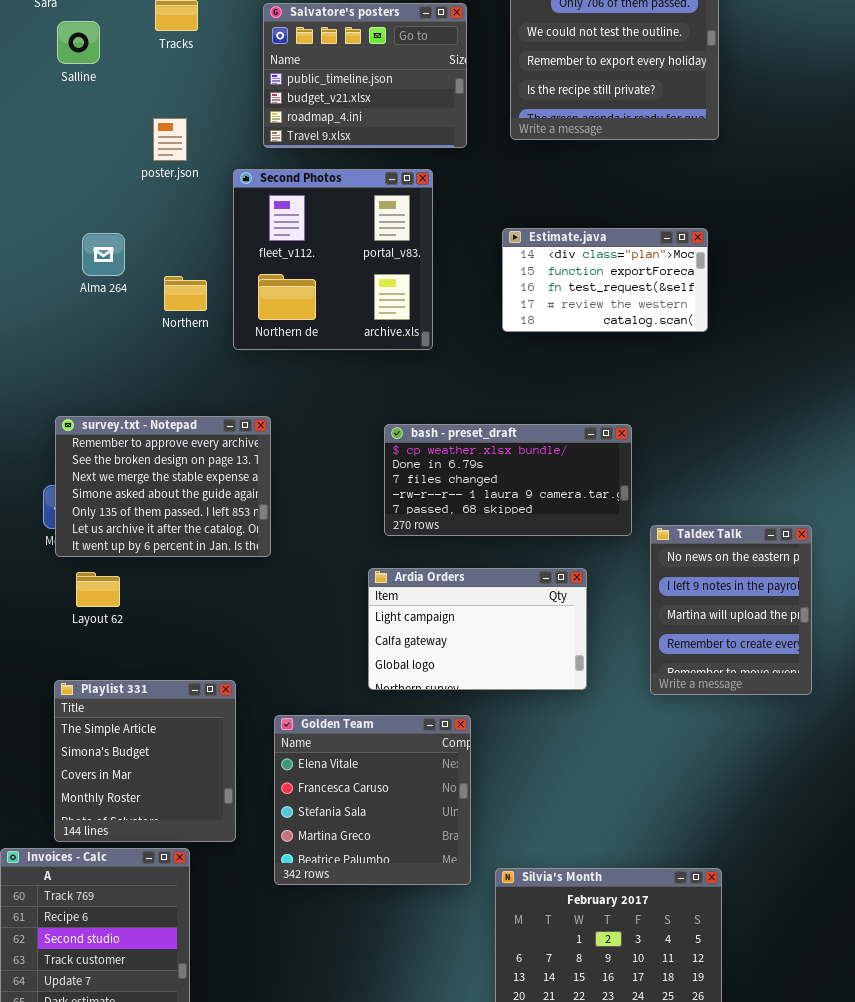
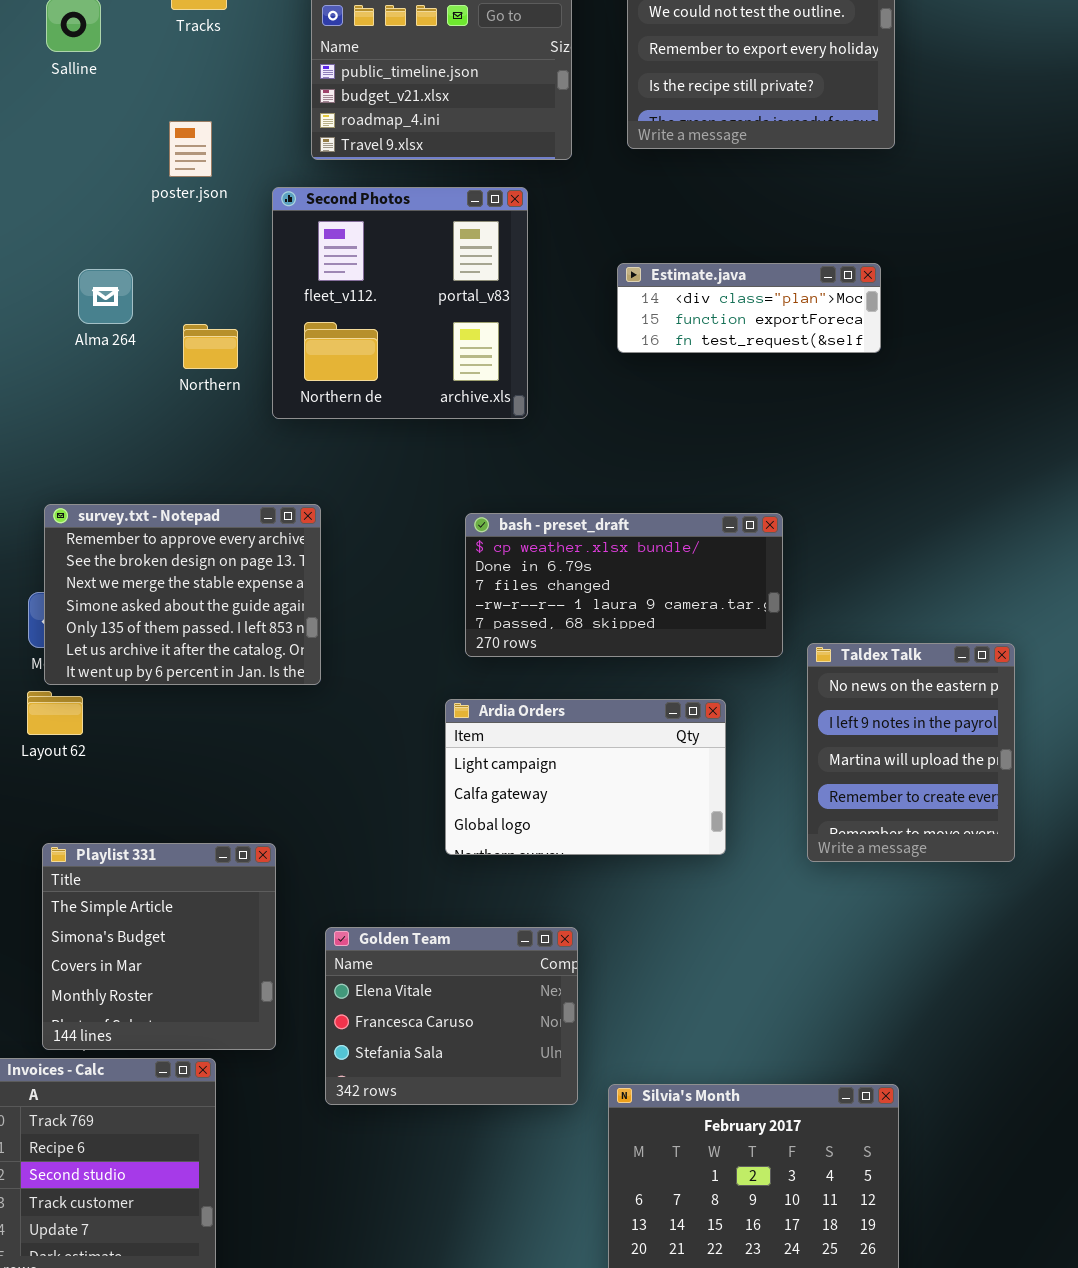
Estimate.java: [502,228,708,332] -> [617,263,881,353], resized
Layout 62: [76,572,120,607] -> [27,691,83,735], moved
Golden Team: [274,715,471,885] -> [325,927,578,1105], resized

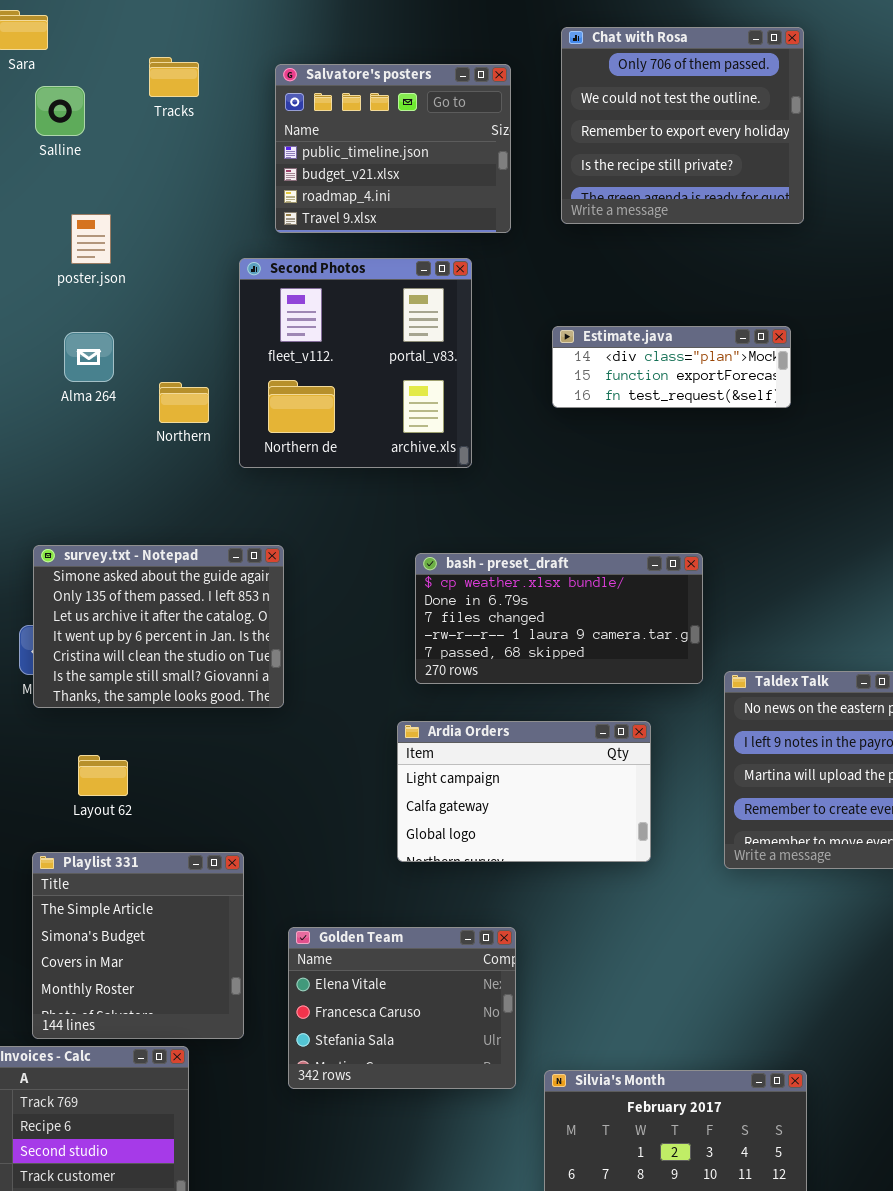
poster.json: [169,121,212,177] -> [71,214,111,264], moved
survey.txt - Notepad: [44,504,321,685] -> [33,545,284,708], scrolled down 3 rows
Layout 62: [27,691,83,735] -> [78,755,128,796], moved

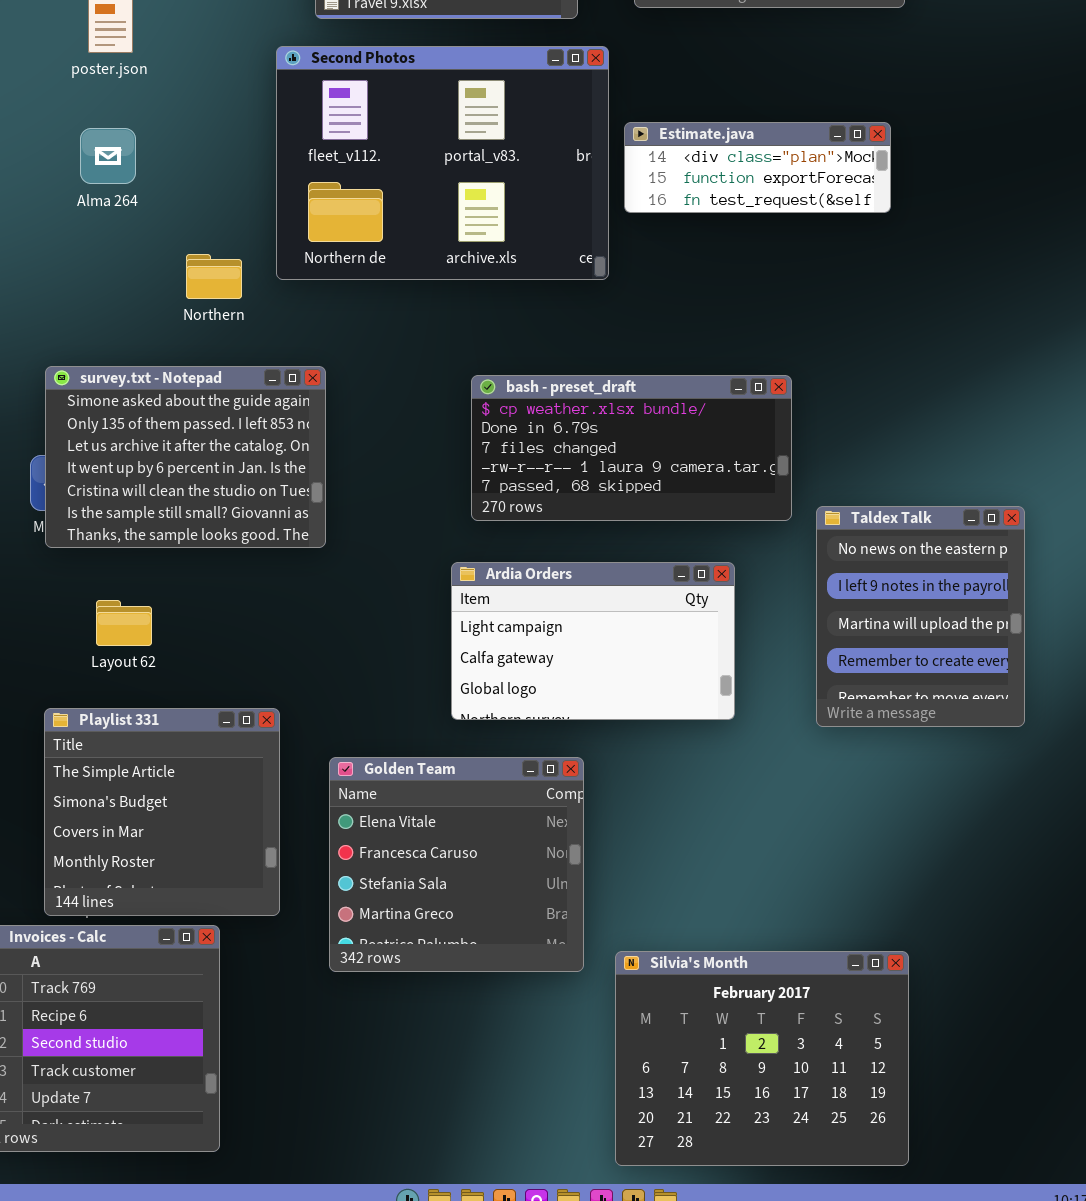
Second Photos: [239,258,472,468] -> [276,46,609,280], resized
Northern: [159,382,209,423] -> [186,254,242,299], moved
Golden Team: [288,927,516,1089] -> [329,757,584,972], resized

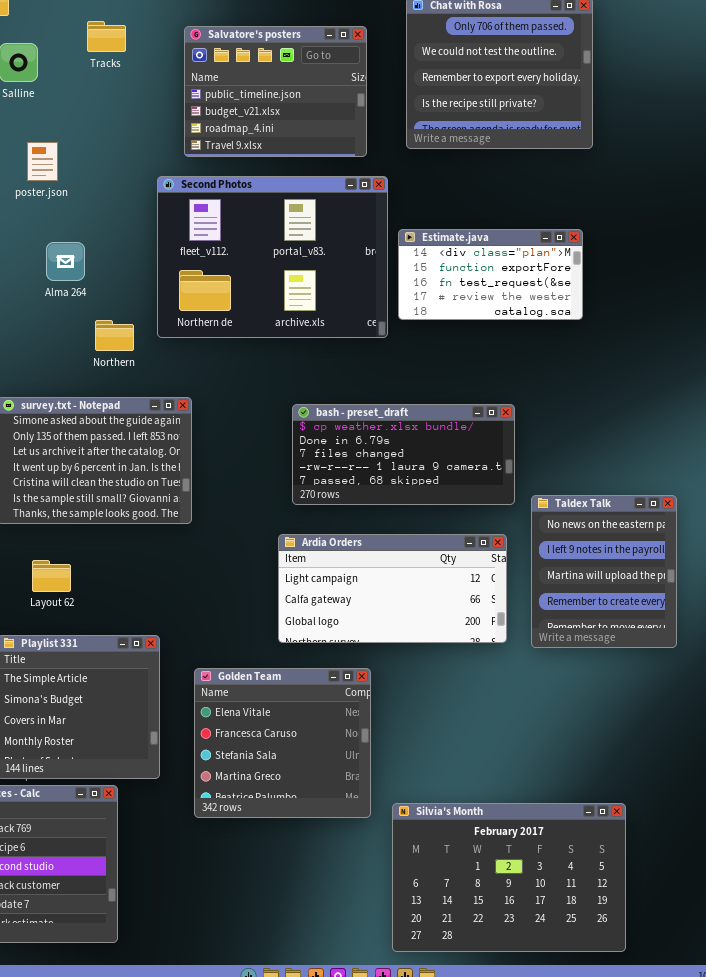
Estimate.java: [624,122,891,213] -> [398,229,583,320], resized
Alma 264: [80,128,136,184] -> [46,242,85,281], moved
Ardia Orders: [451,562,735,720] -> [278,534,507,643], resized
Silvia's Month: [615,951,909,1166] -> [392,803,626,952], resized

